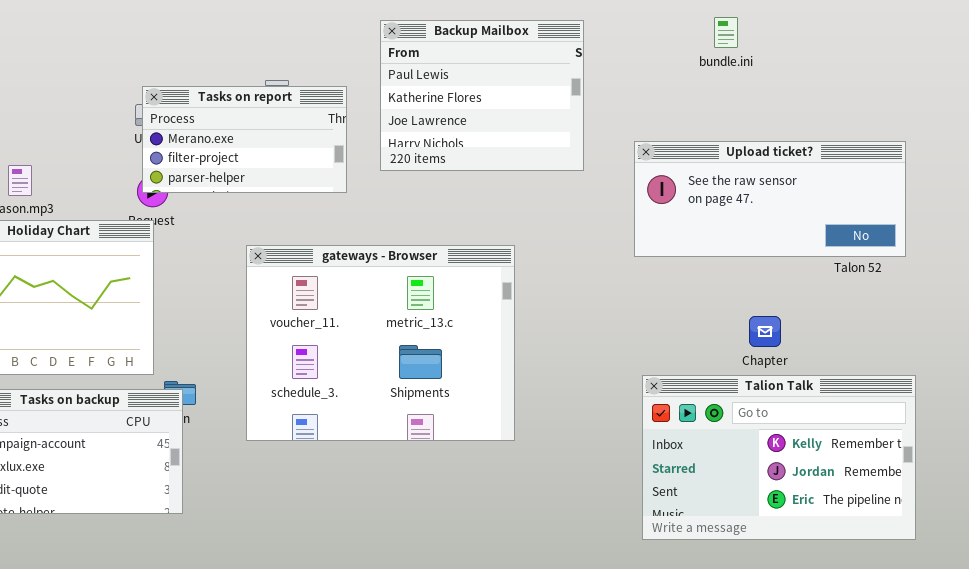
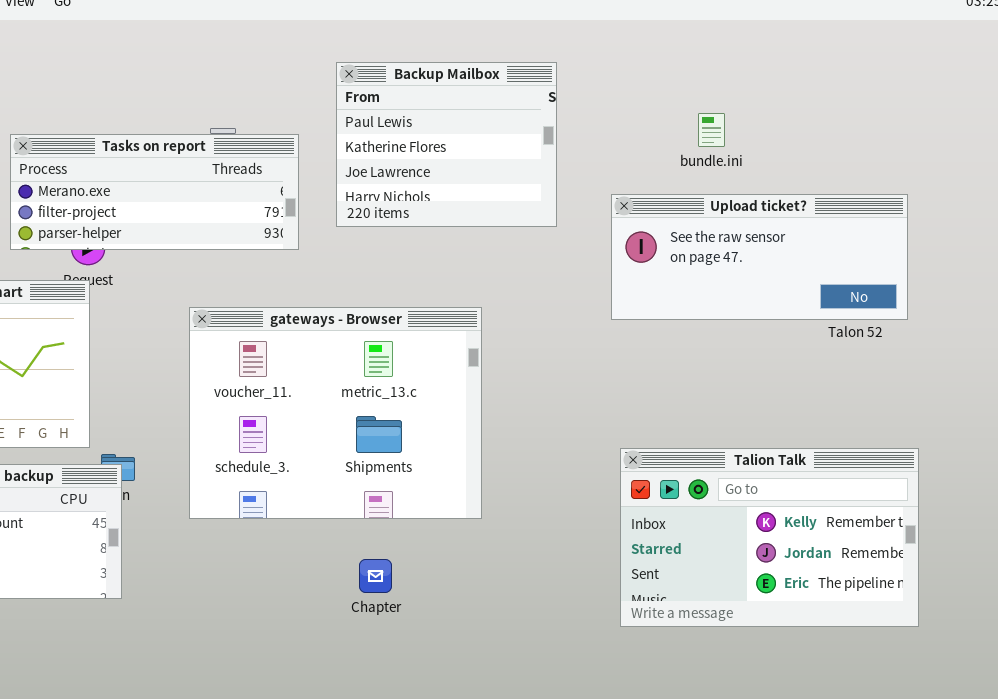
bundle.ini: [714,17,738,48] -> [698,113,725,147], moved
Tasks on report: [142,86,347,193] -> [10,134,299,250], resized
Chapter: [749,316,781,347] -> [359,559,392,593], moved

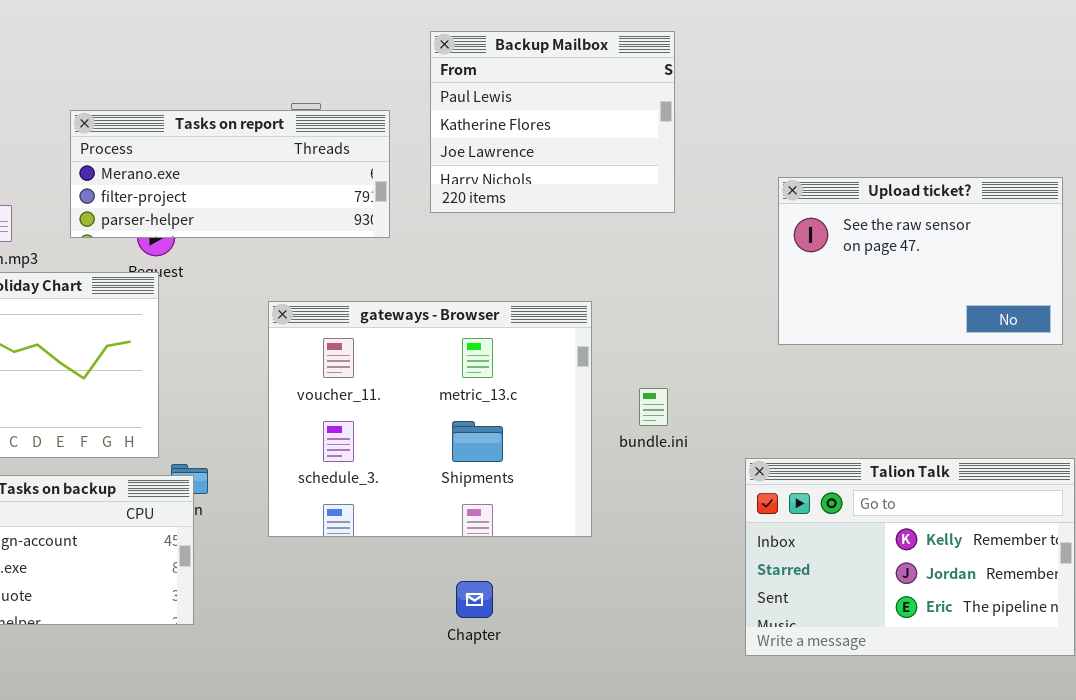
bundle.ini: [698,113,725,147] -> [639,388,668,426], moved
Upload ticket?: [611,194,908,320] -> [778,177,1063,345], resized

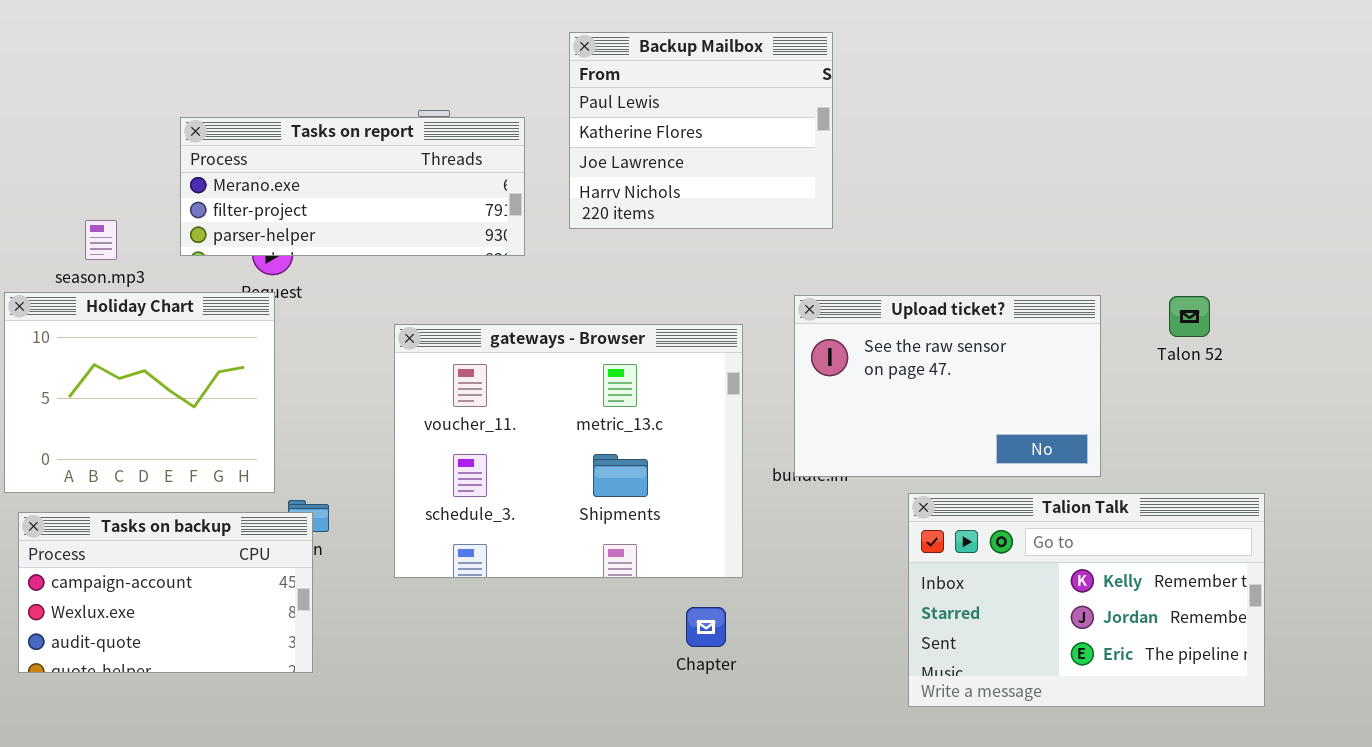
Upload ticket?: [778,177,1063,345] -> [794,295,1101,477], moved
Chapter: [456,581,493,618] -> [686,607,726,647], moved

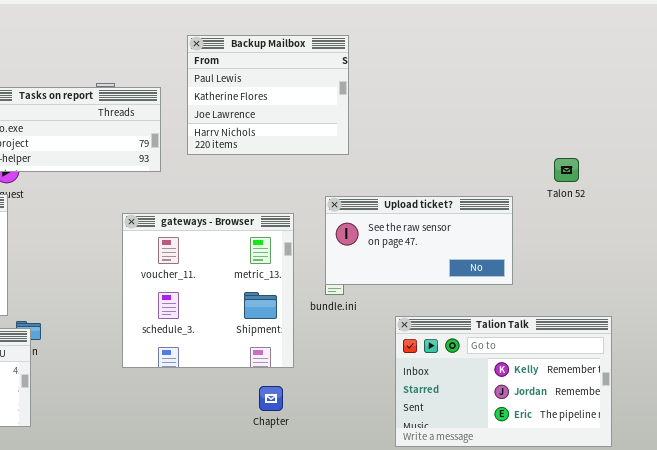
Upload ticket?: [794,295,1101,477] -> [325,196,513,285], resized
Talon 52: [1169,296,1210,337] -> [554,158,579,182], moved
gateways - Browser: [394,324,743,578] -> [122,213,294,368], resized

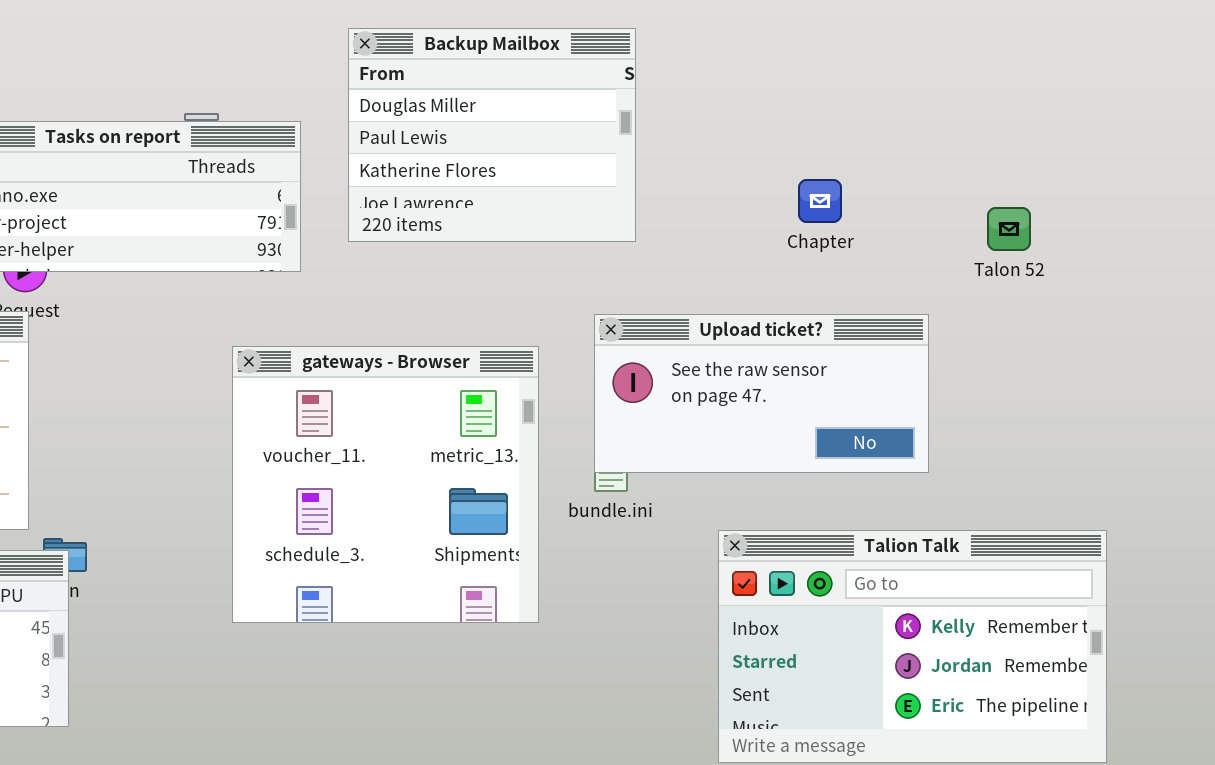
Backup Mailbox: [187,35,349,155] -> [348,28,636,242], scrolled up 1 row
Talon 52: [554,158,579,182] -> [987,207,1031,251], moved
Chapter: [259,386,283,411] -> [798,179,842,223], moved

